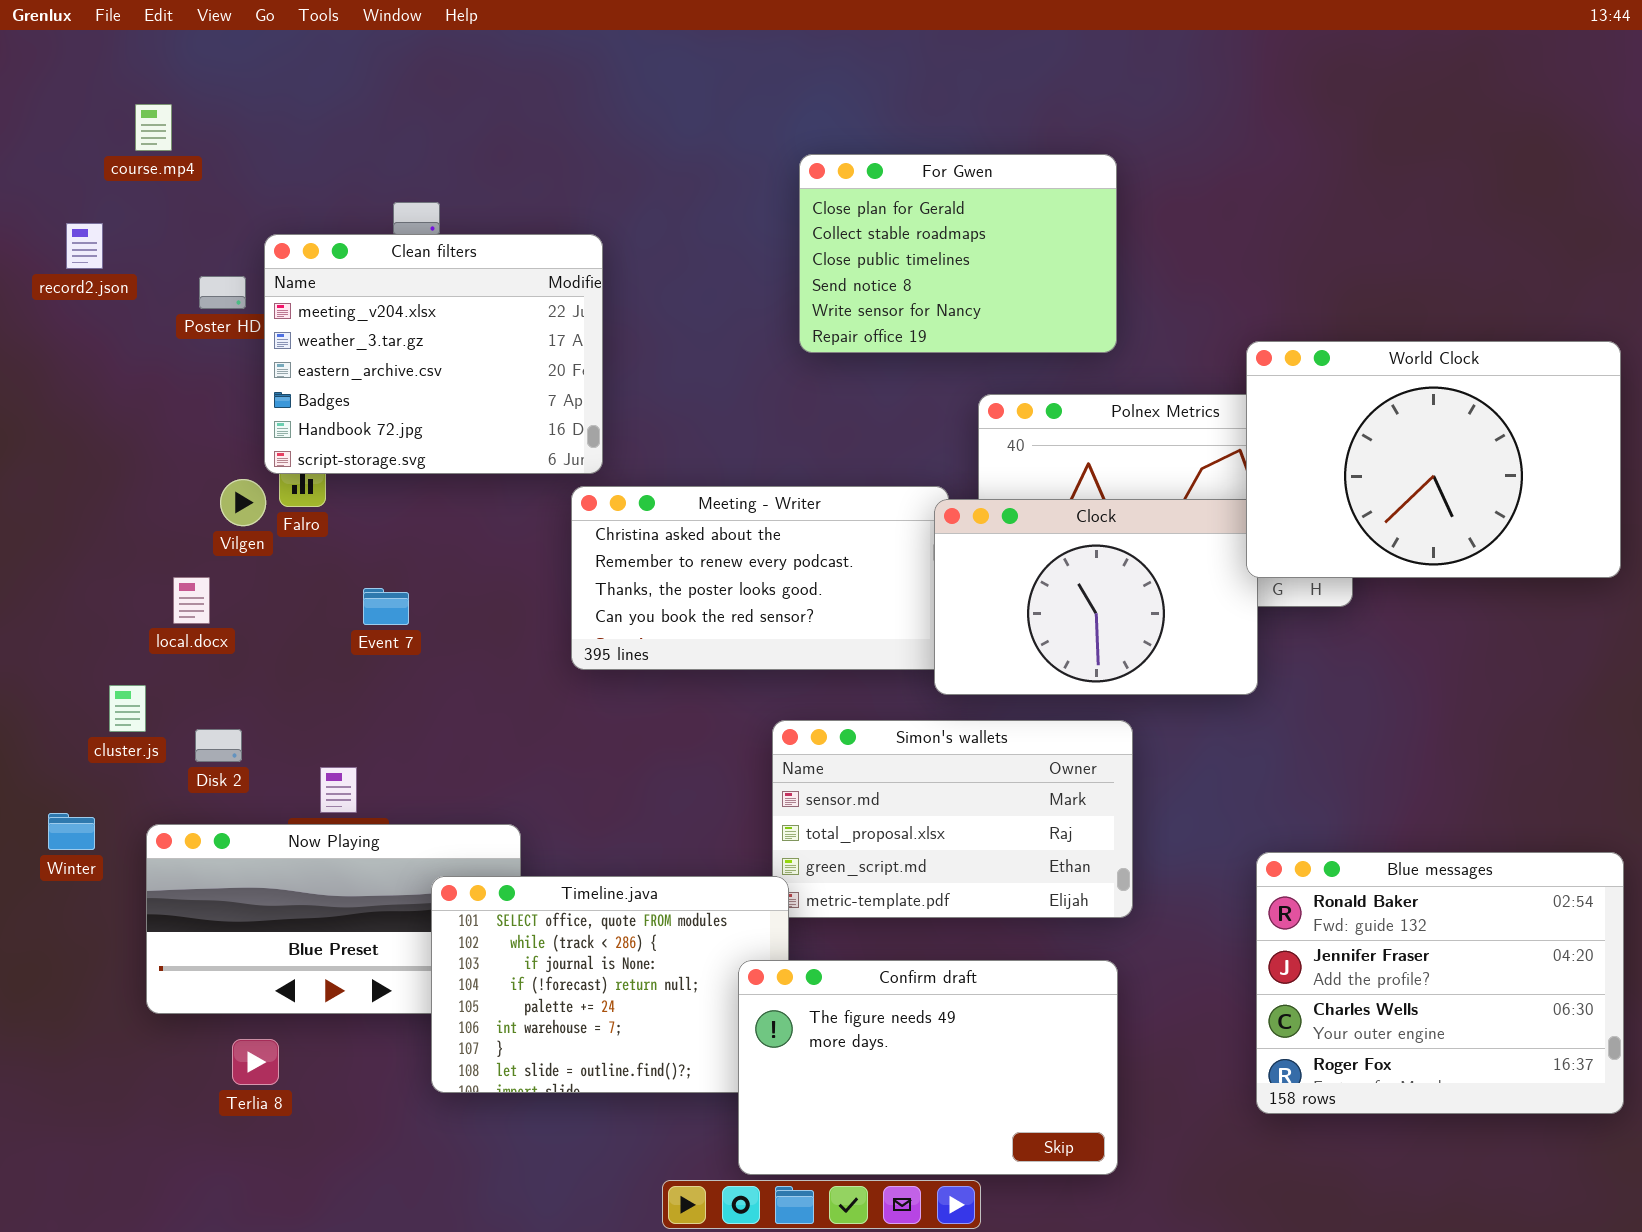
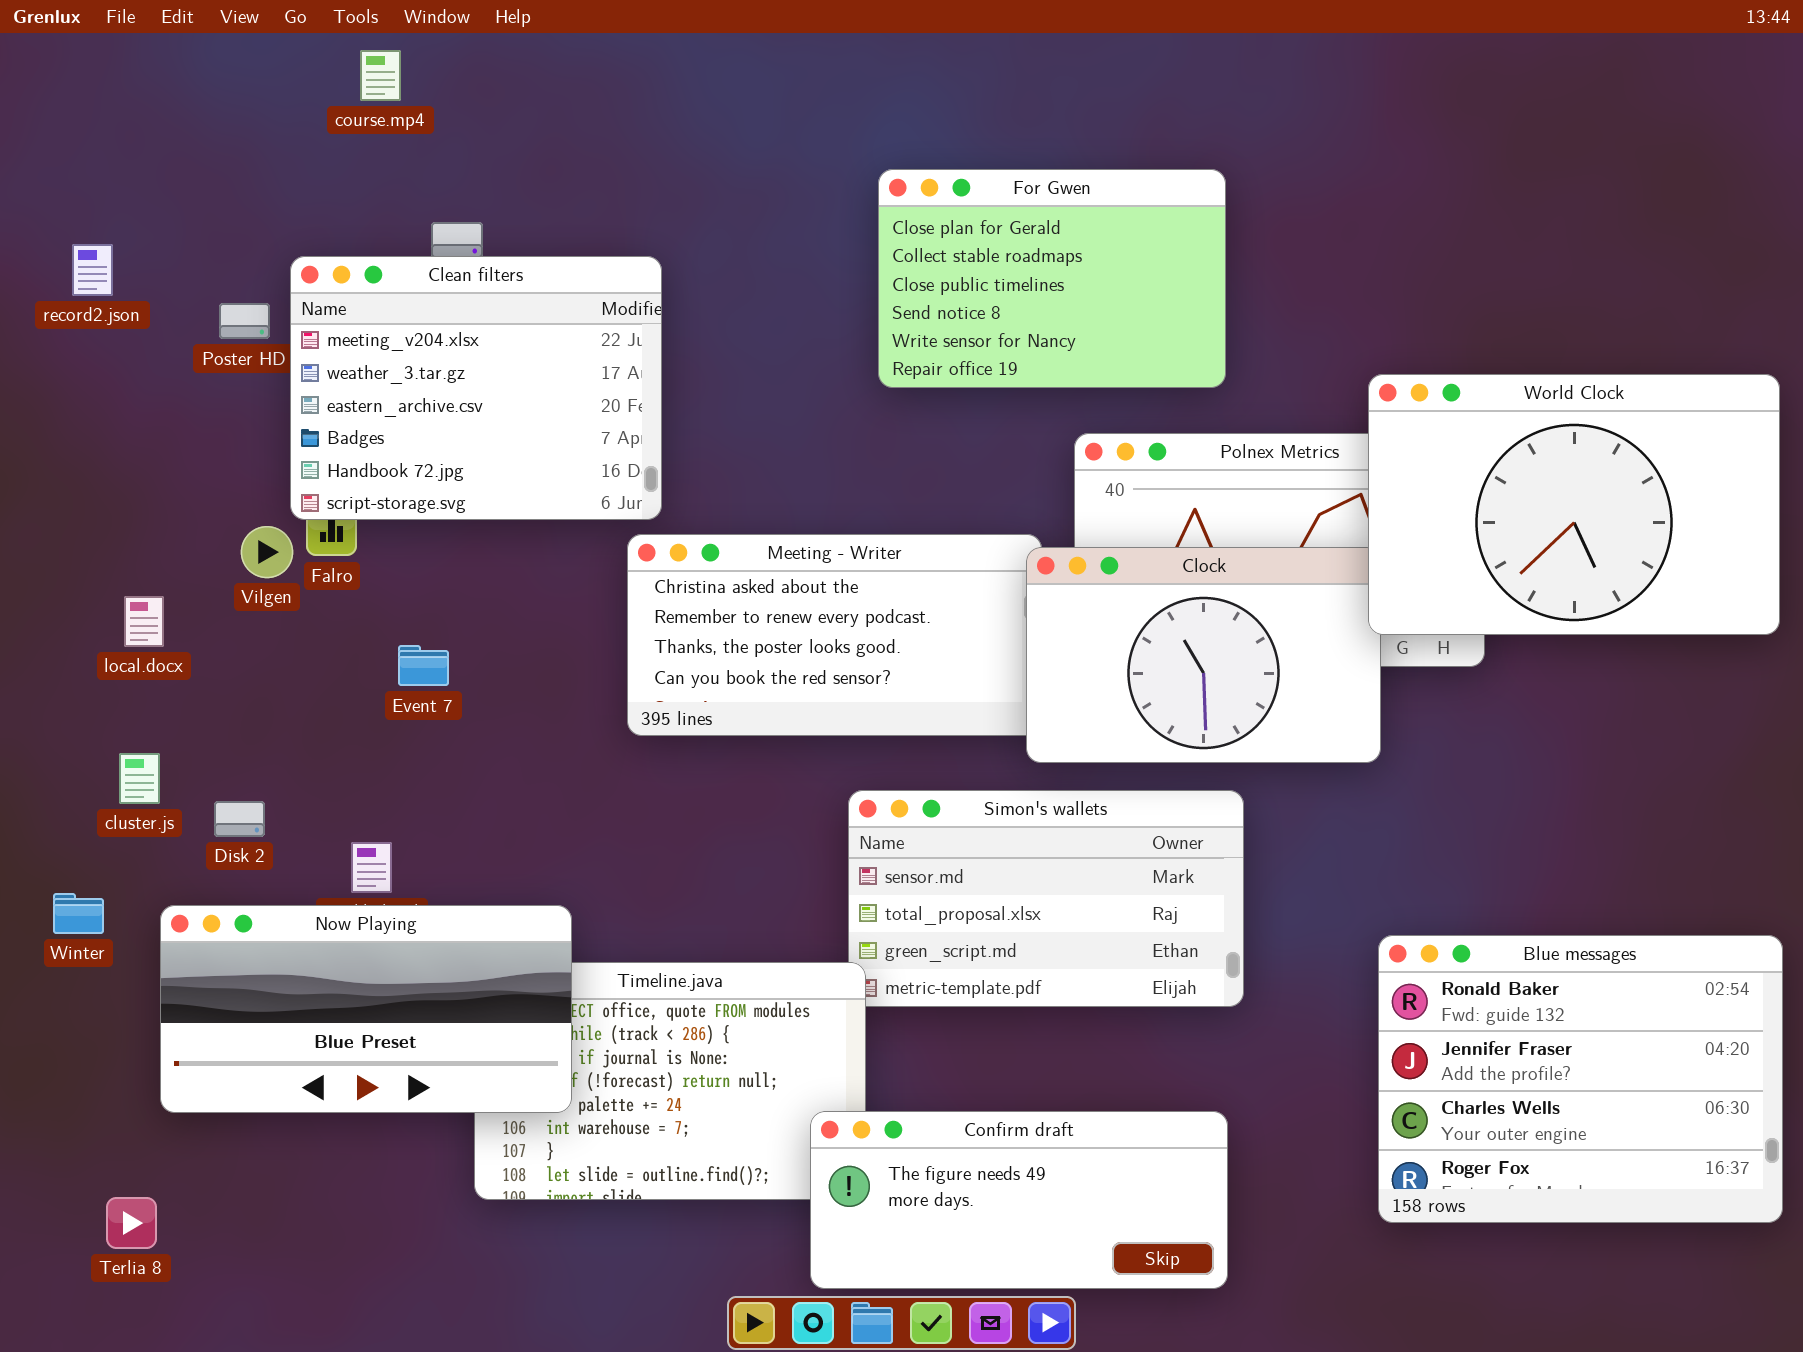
course.mp4: [135,104,172,151] -> [360,50,401,101], moved
local.docx: [173,577,210,624] -> [124,596,164,647], moved
Now Playing: [146,824,521,1014] -> [160,905,572,1113], raised
Confirm draft: [738,960,1118,1175] -> [810,1111,1228,1289], resized
Terlia 8: [232,1039,279,1085] -> [106,1197,157,1249], moved

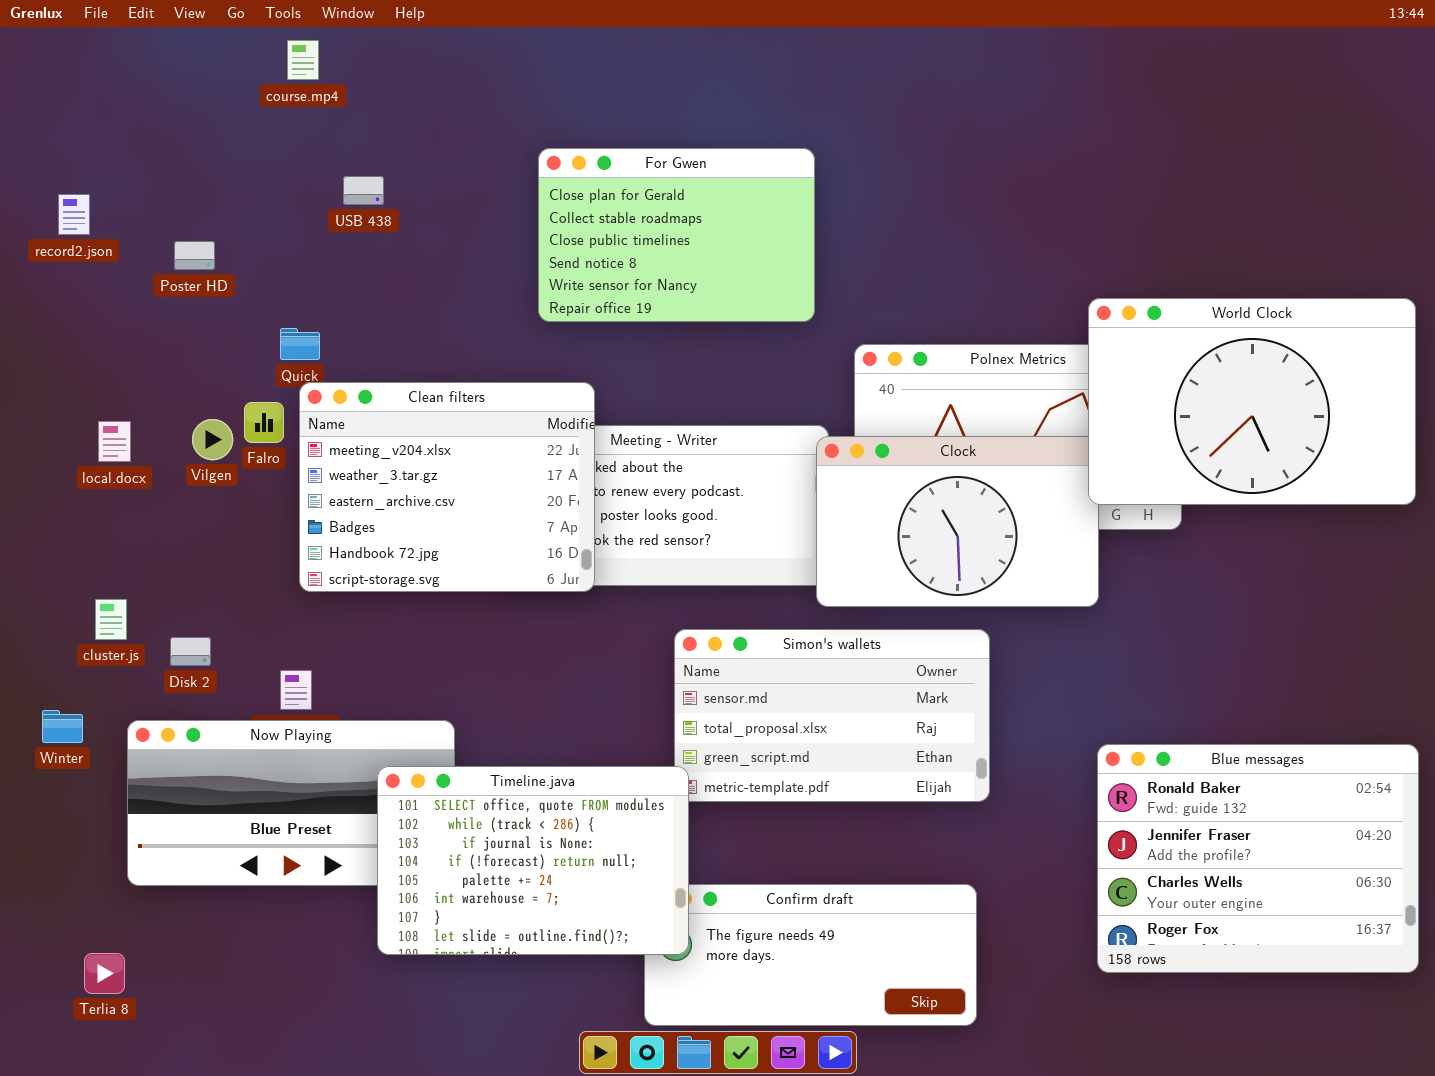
For Gwen: [878,169,1226,388] -> [538,148,815,322], moved
Clean filters: [290,256,662,520] -> [299,382,595,592], moved
local.docx: [124,596,164,647] -> [98,421,131,462], moved
Timeline.java: [474,962,866,1200] -> [377,766,689,955], raised

